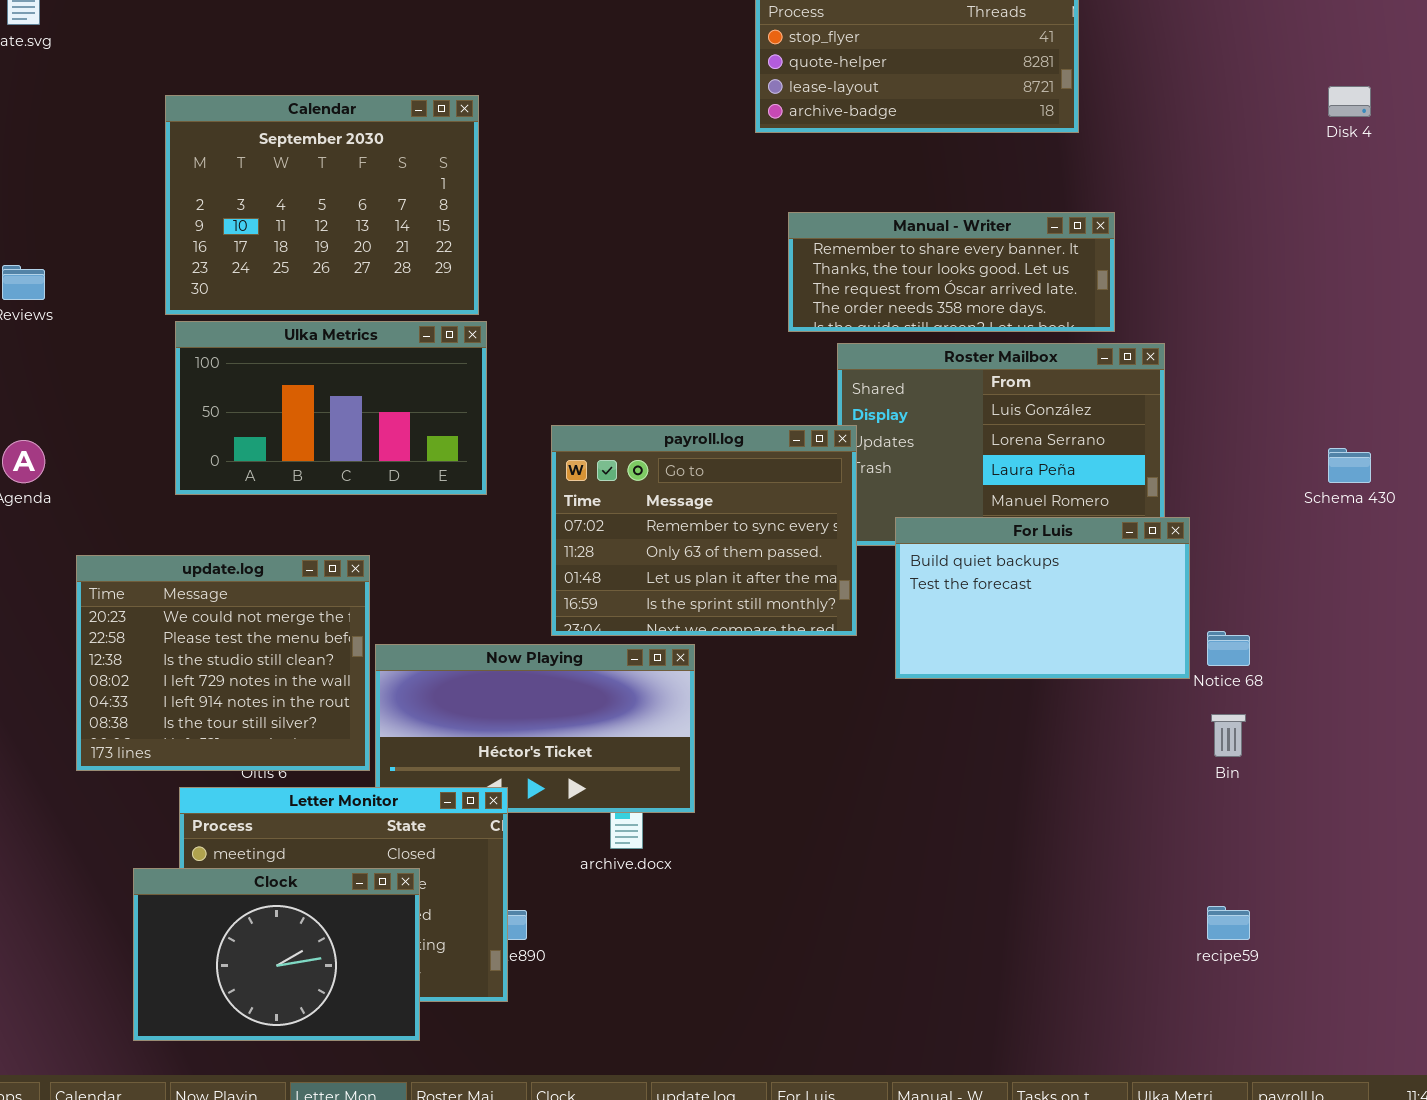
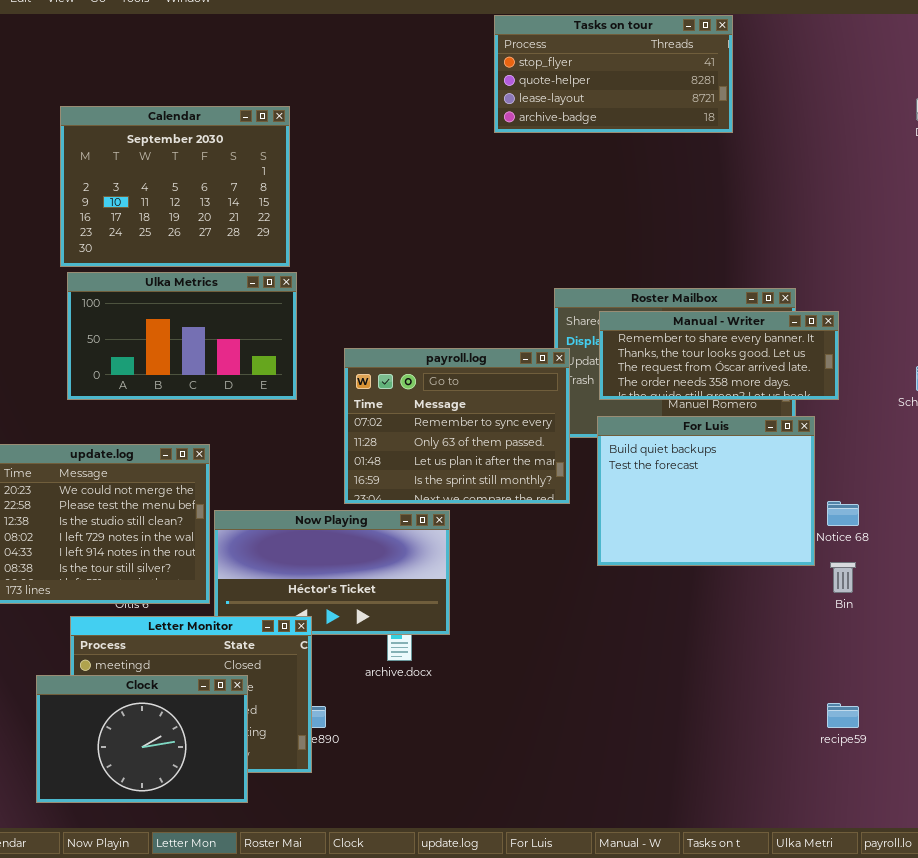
Manual - Writer: [788,212,1115,332] -> [599,311,839,400], moved
For Luis: [895,517,1190,679] -> [597,416,815,566], resized

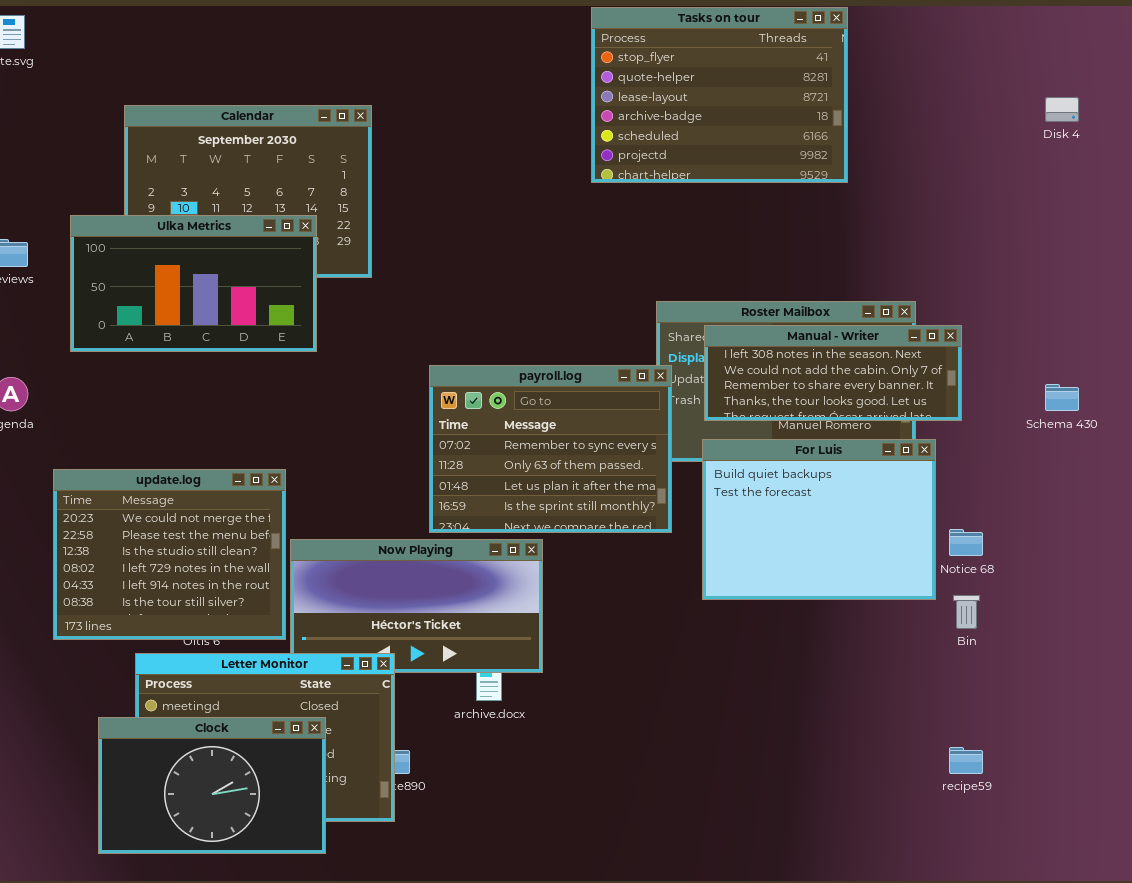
Tasks on tour: [494,15,733,133] -> [591,7,848,183], resized
Ulka Metrics: [67,272,297,400] -> [70,215,317,352], moved
Manual - Writer: [599,311,839,400] -> [704,325,962,421], scrolled up 2 rows

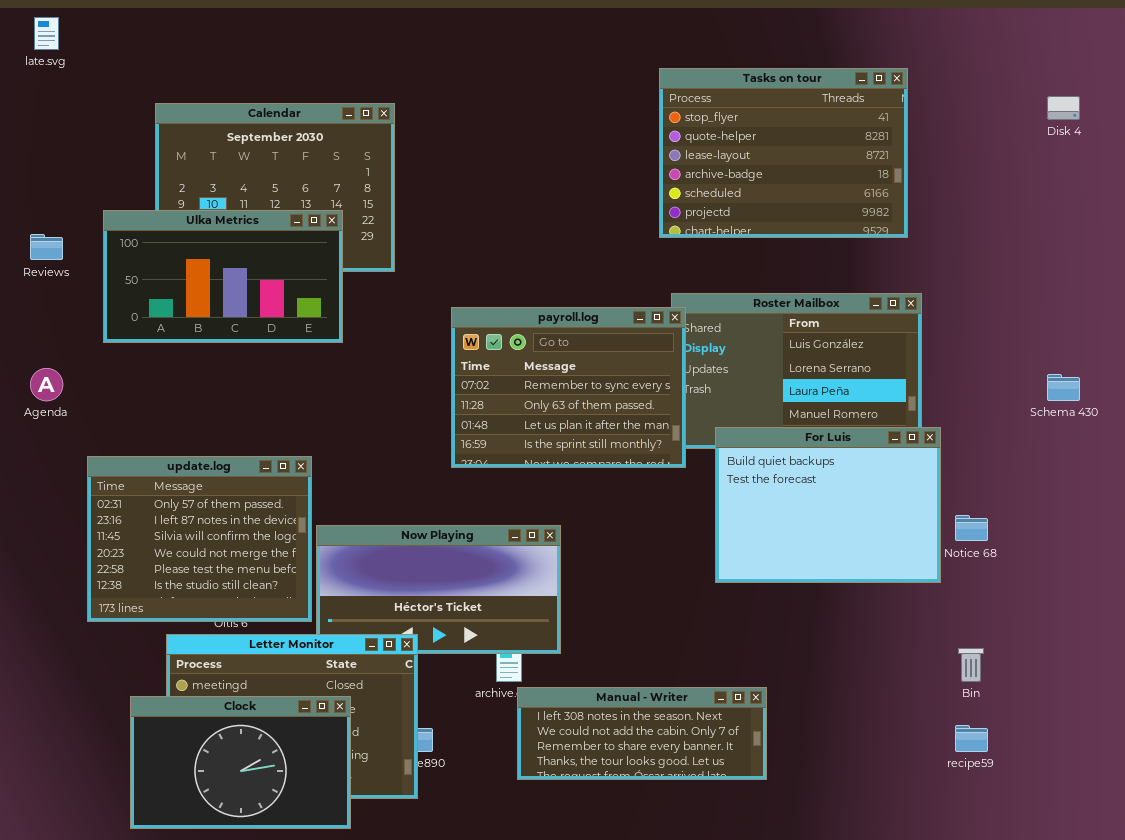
Tasks on tour: [591,7,848,183] -> [659,68,908,238], moved
Manual - Writer: [704,325,962,421] -> [517,687,767,780], moved
payroll.log: [429,365,672,533] -> [451,307,686,468], moved
update.log: [53,469,286,640] -> [87,456,312,622], scrolled up 3 rows
Bin: [953,595,980,629] -> [958,648,984,682], moved

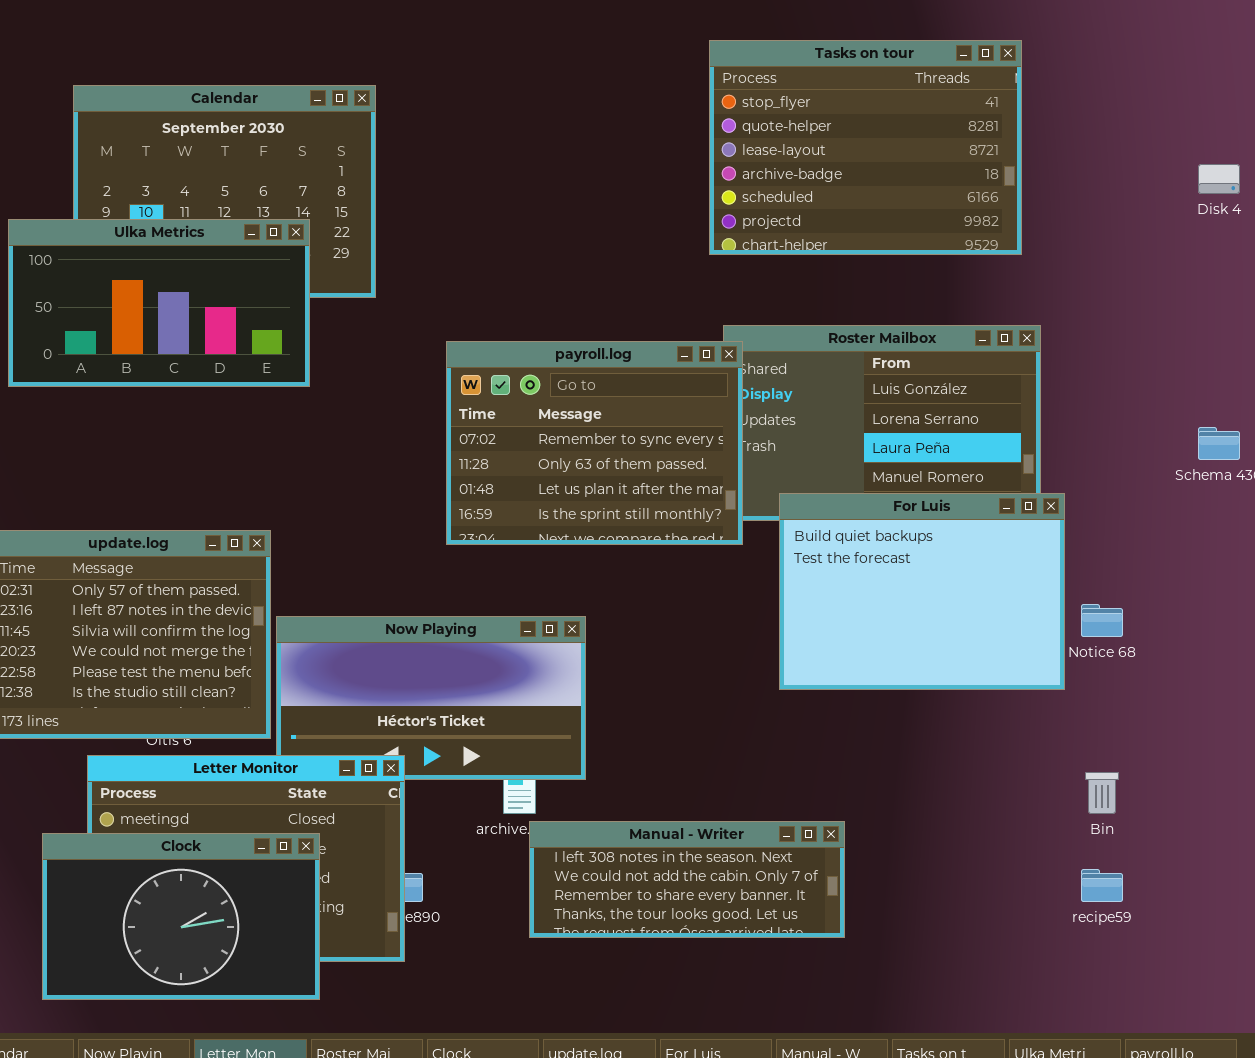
Disk 4: [1047,96,1080,120] -> [1198,164,1240,194], moved

